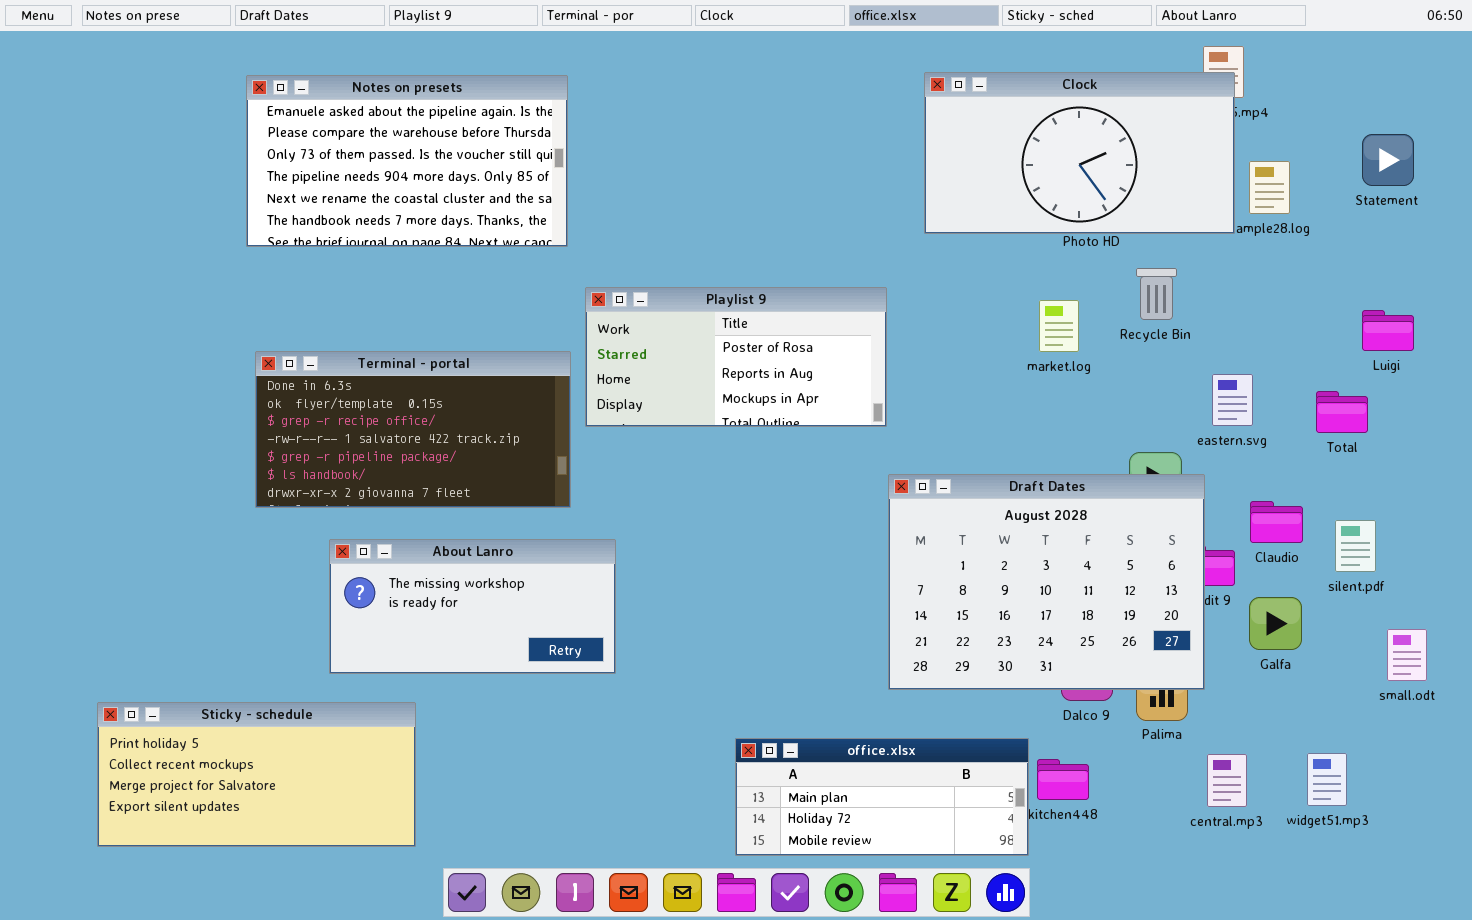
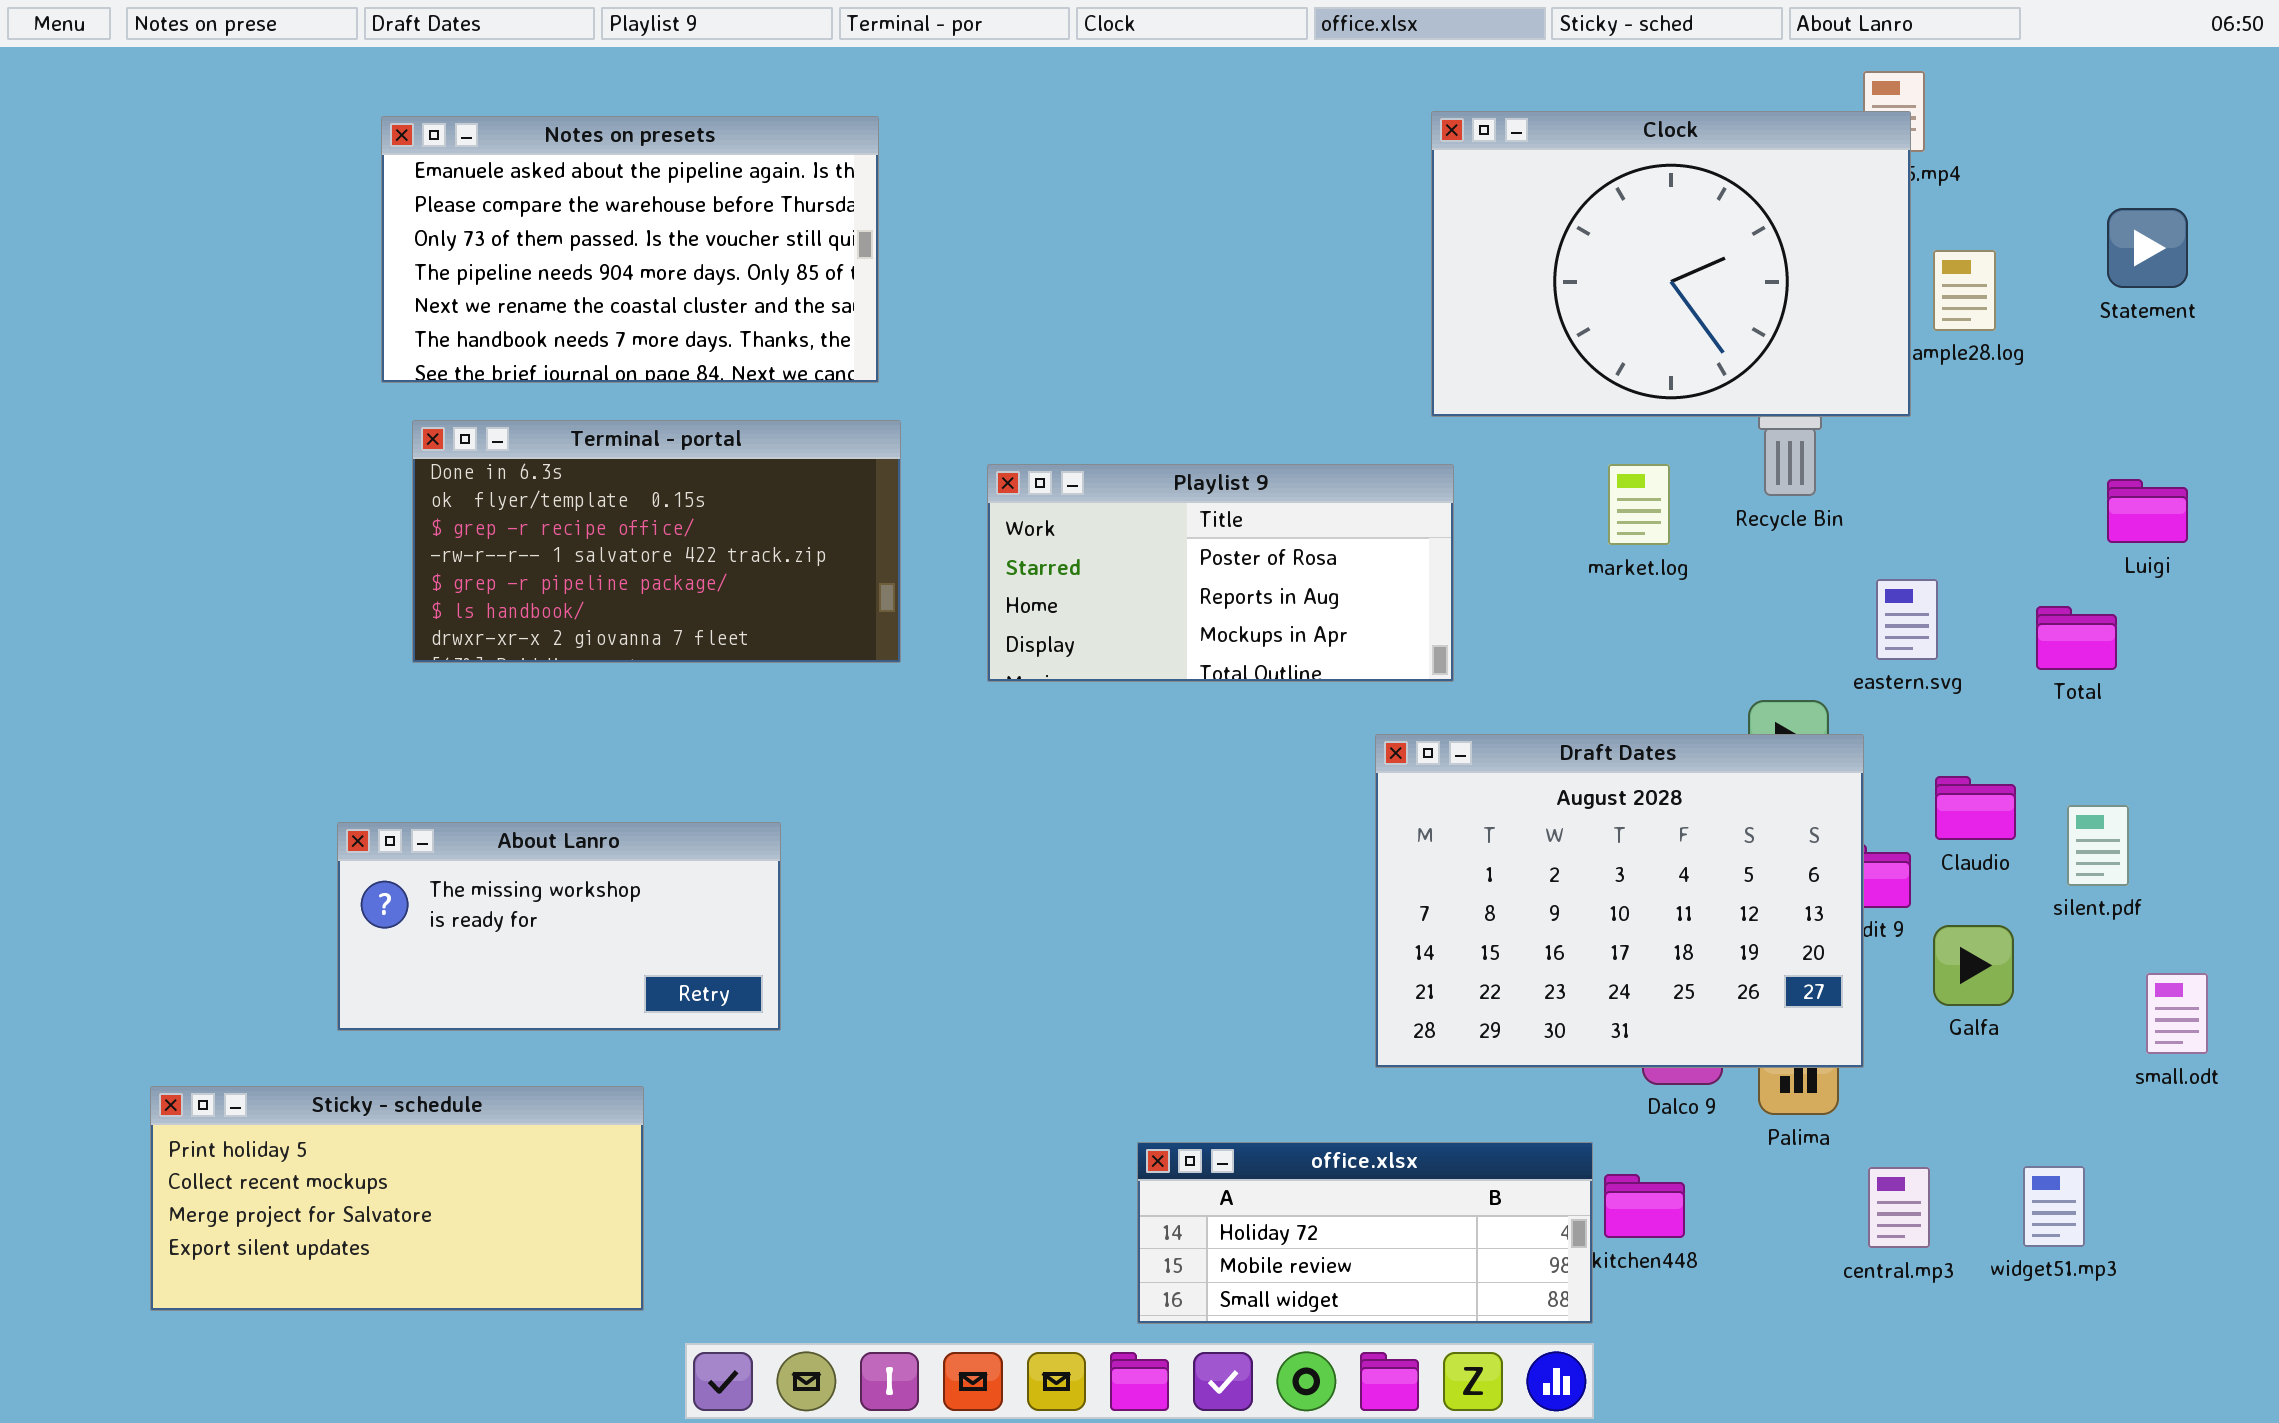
Clock: [924,72,1235,234] -> [1431,111,1911,417], resized
Playlist 9: [585,287,887,427] -> [987,464,1454,682], moved
Terminal - portal: [255,351,571,508] -> [412,420,901,663], moved
About Lanro: [329,539,616,674] -> [337,822,781,1031], moved
office.xlsx: [735,738,1029,856] -> [1137,1142,1593,1324], scrolled down 1 row

